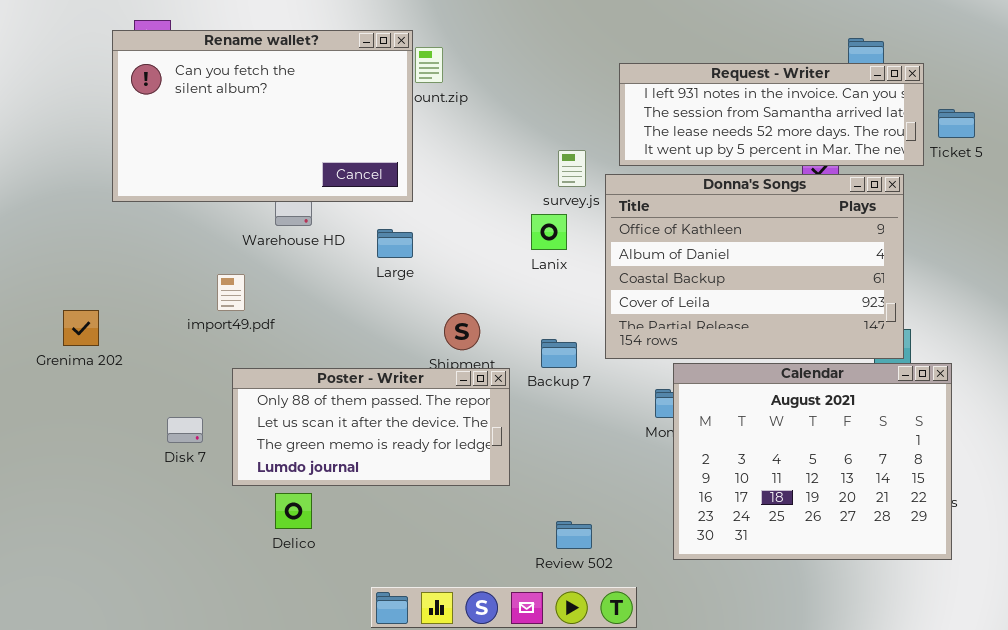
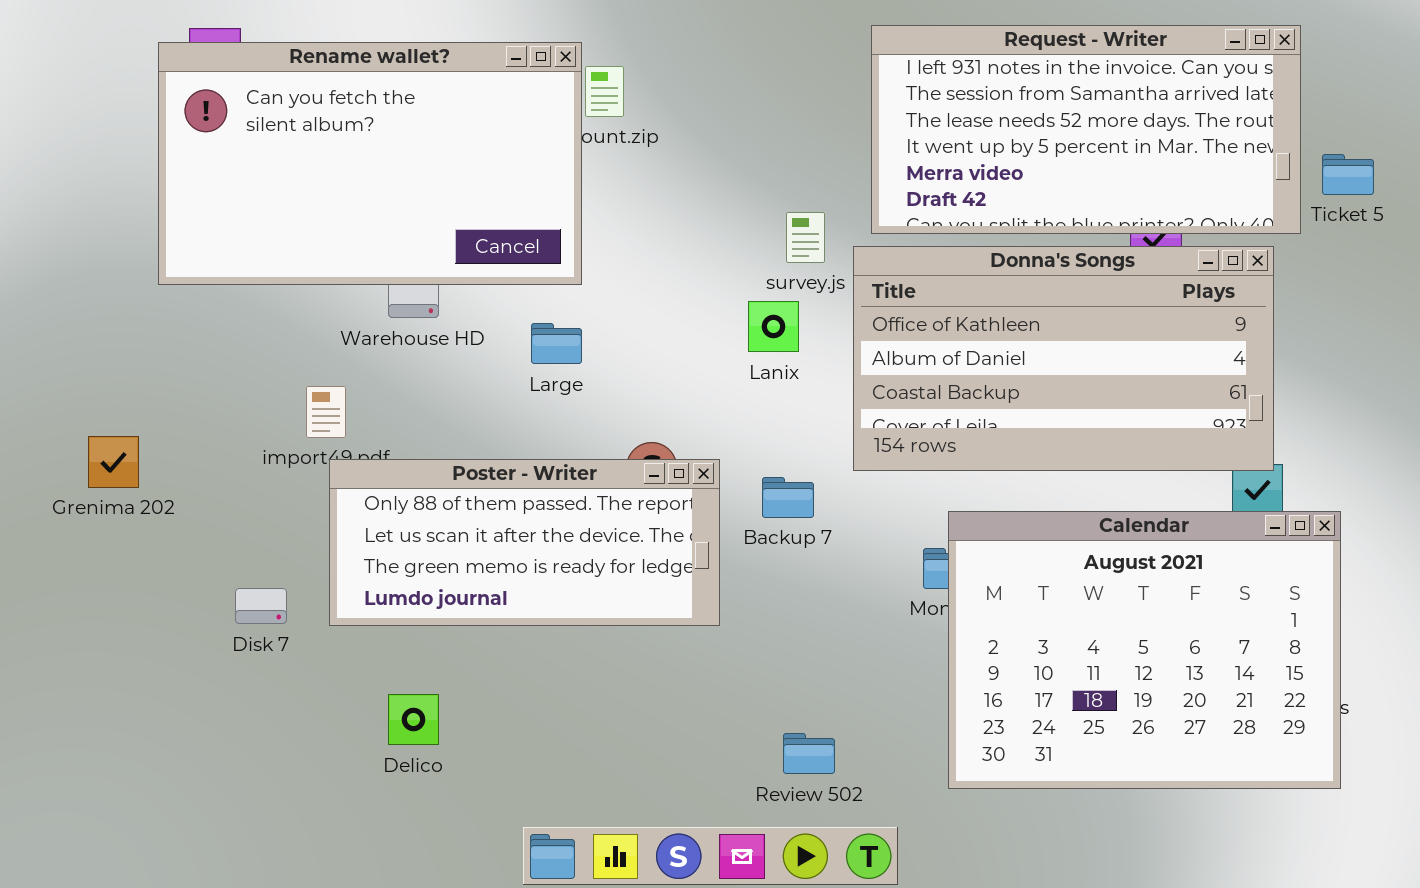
Request - Writer: [619,63,924,166] -> [871,25,1301,234], resized
Donna's Songs: [605,174,904,359] -> [853,246,1274,471], resized
Poster - Writer: [232,368,510,486] -> [329,459,720,626], moved

